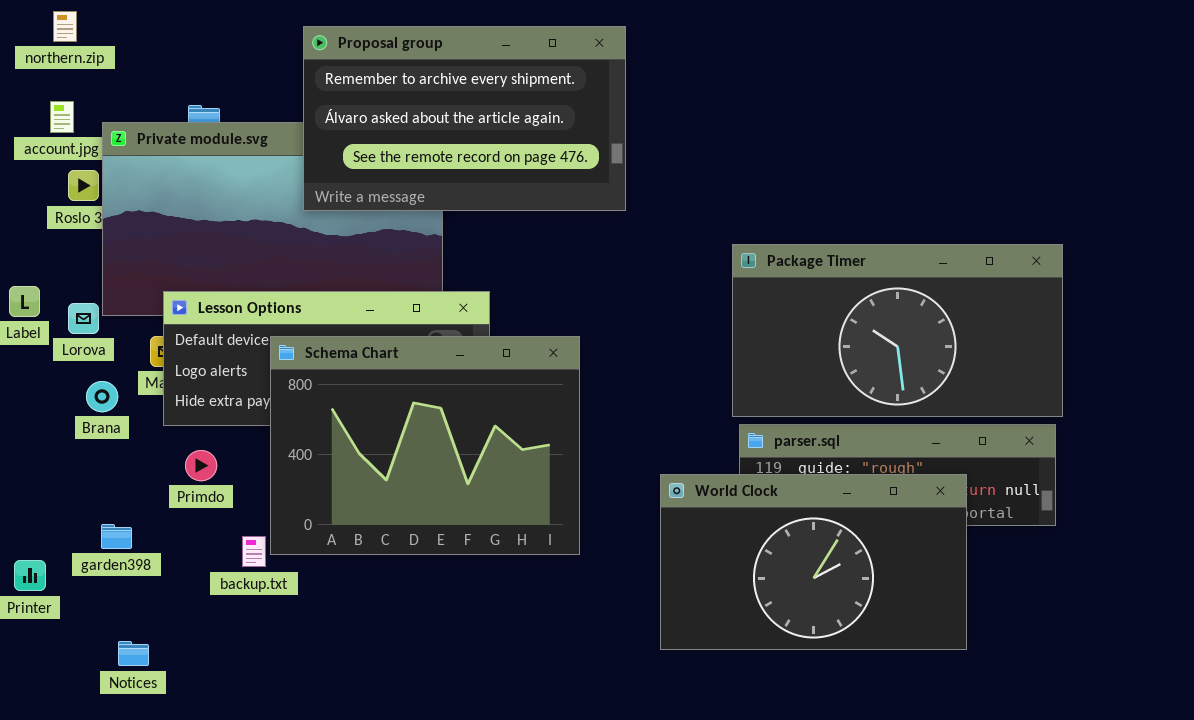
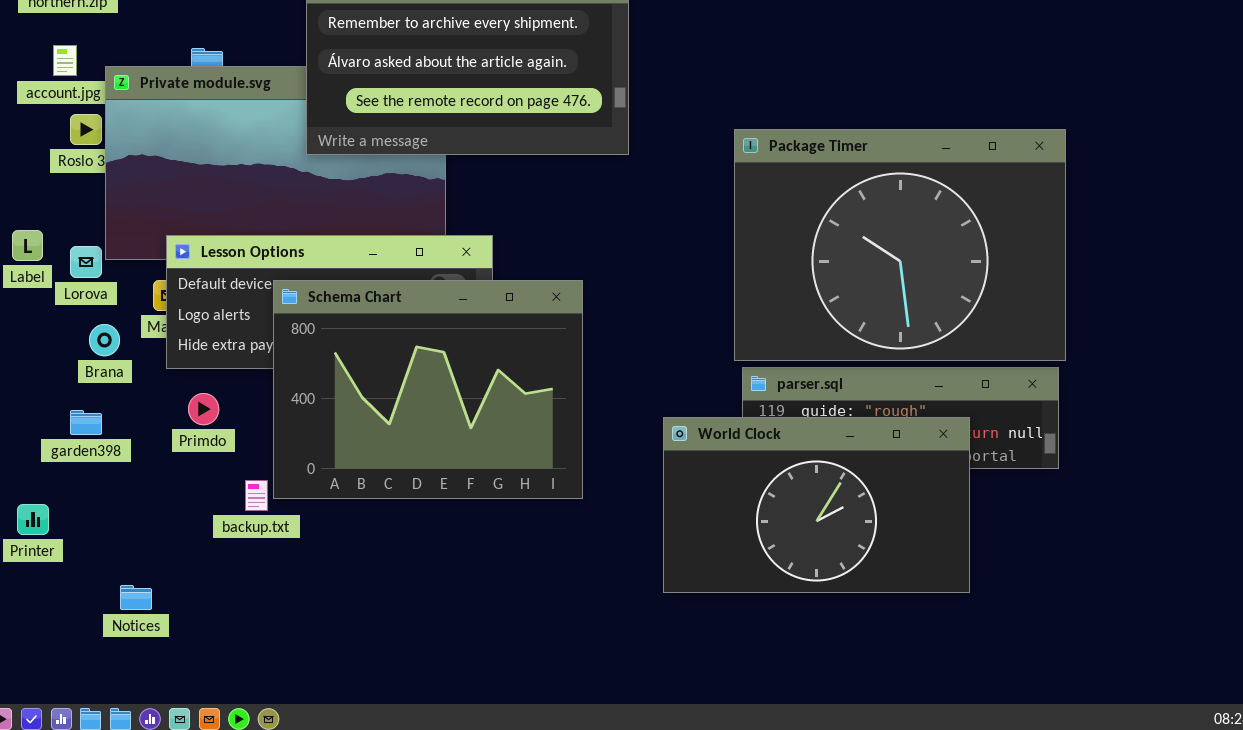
Package Timer: [732,244,1063,417] -> [734,129,1066,361], resized
garden398: [101,524,132,549] -> [70,410,102,435], moved

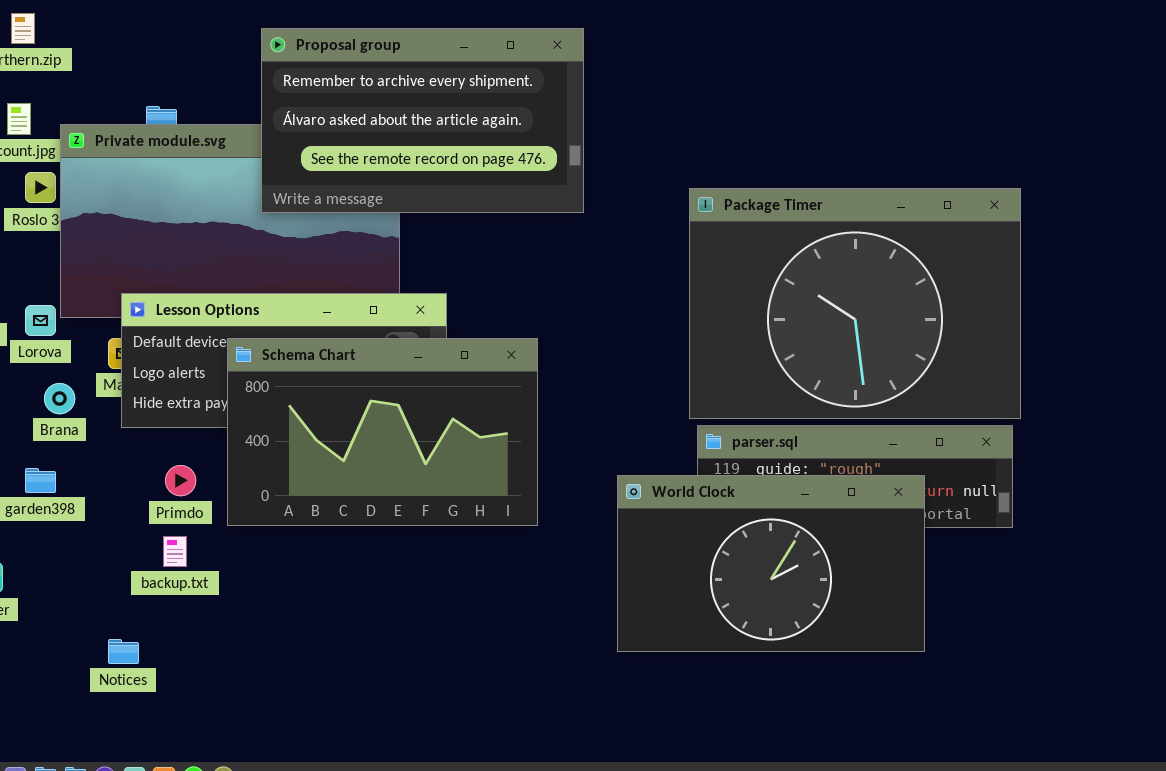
Schema Chart: [273,280,583,499] -> [227,338,538,526], resized
Primdo: [188,393,219,425] -> [165,465,196,496], moved
backup.txt: [245,480,268,511] -> [163,536,187,567], moved
Notices: [120,585,152,610] -> [108,639,139,664], moved

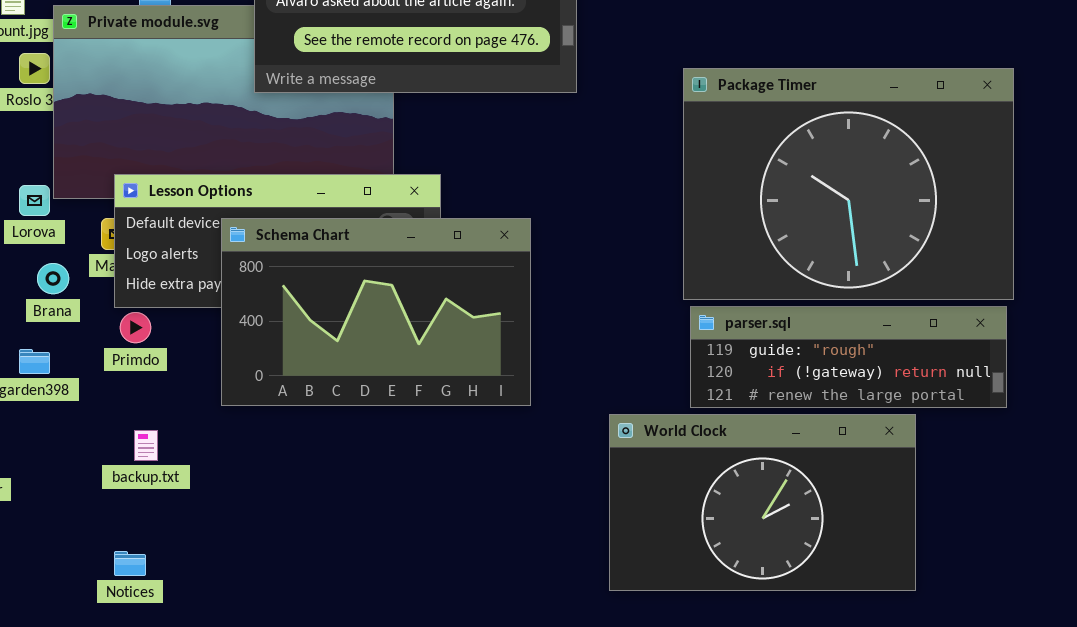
Primdo: [165,465,196,496] -> [120,312,151,343], moved
World Clock: [617,475,925,652] -> [609,414,916,591], moved
backup.txt: [163,536,187,567] -> [134,430,158,461], moved
Notices: [108,639,139,664] -> [114,551,146,576], moved

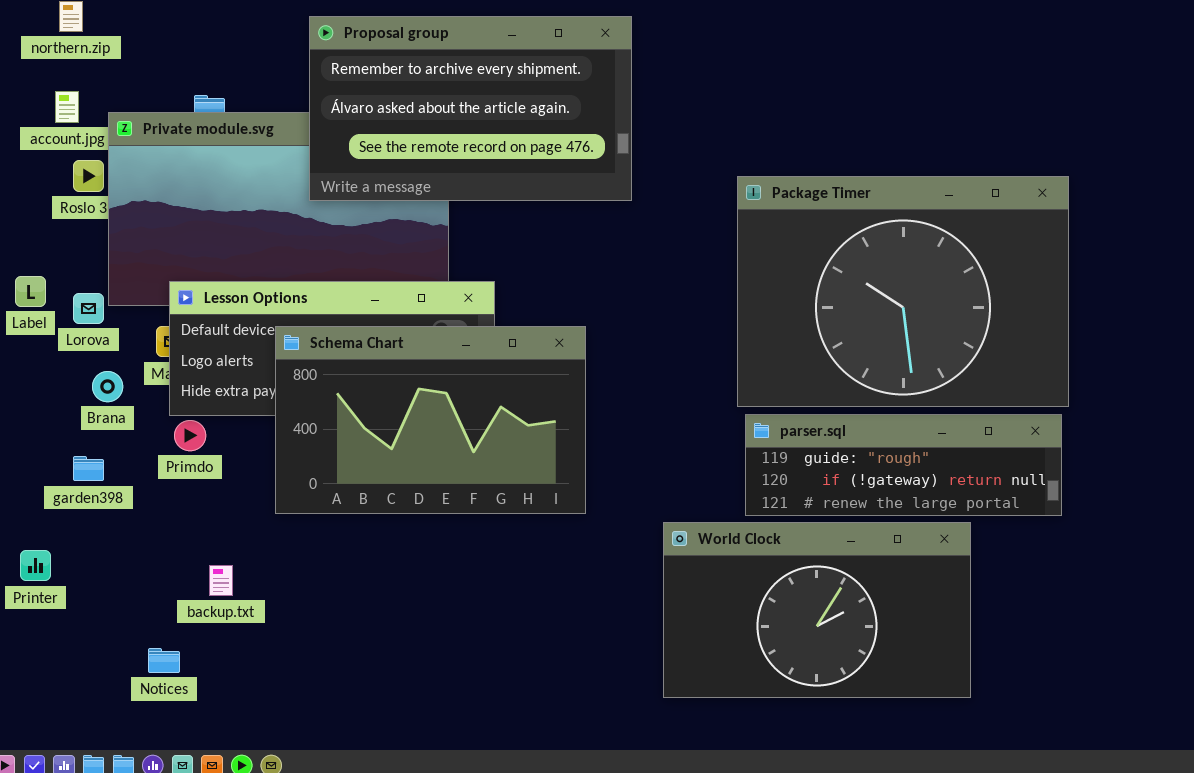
backup.txt: [134,430,158,461] -> [209,565,233,596], moved
Notices: [114,551,146,576] -> [148,648,180,673], moved

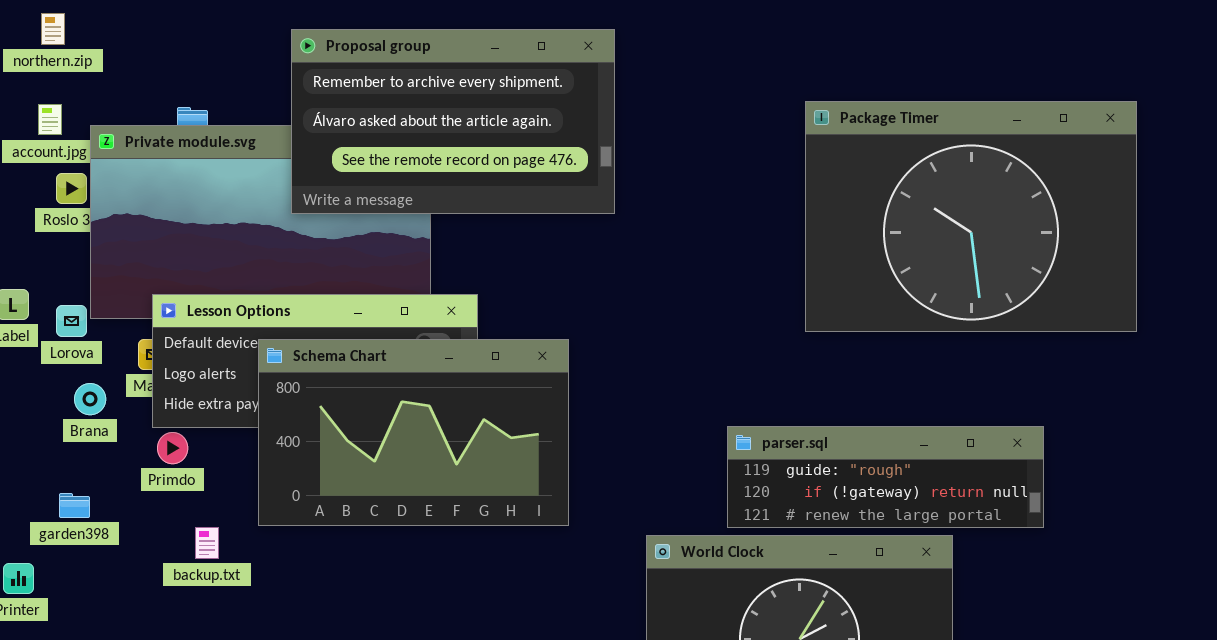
Package Timer: [737,176,1069,407] -> [805,101,1137,332], moved
garden398: [73,456,104,481] -> [59,493,90,518], moved
backup.txt: [209,565,233,596] -> [195,527,219,559], moved

